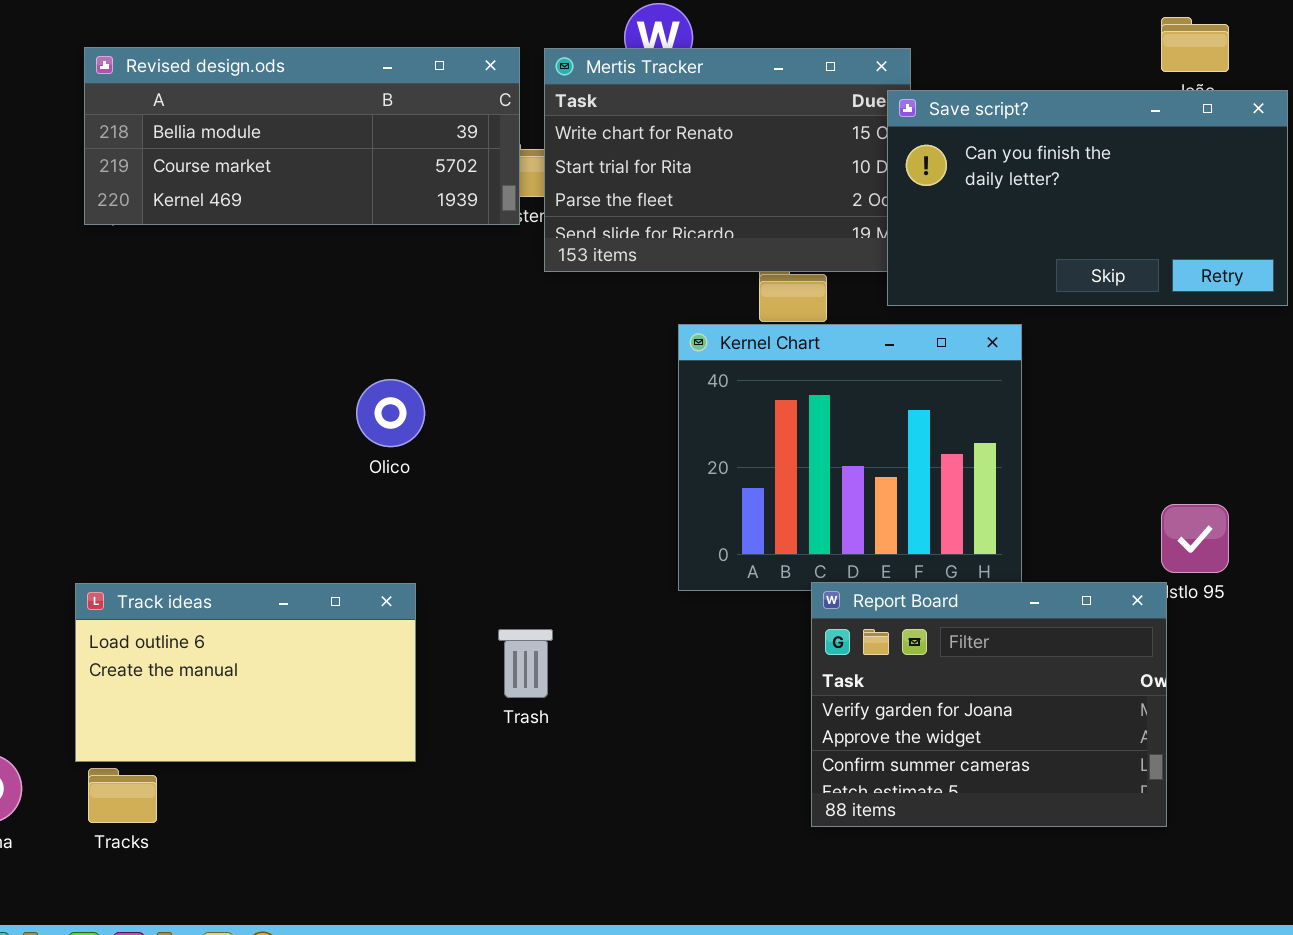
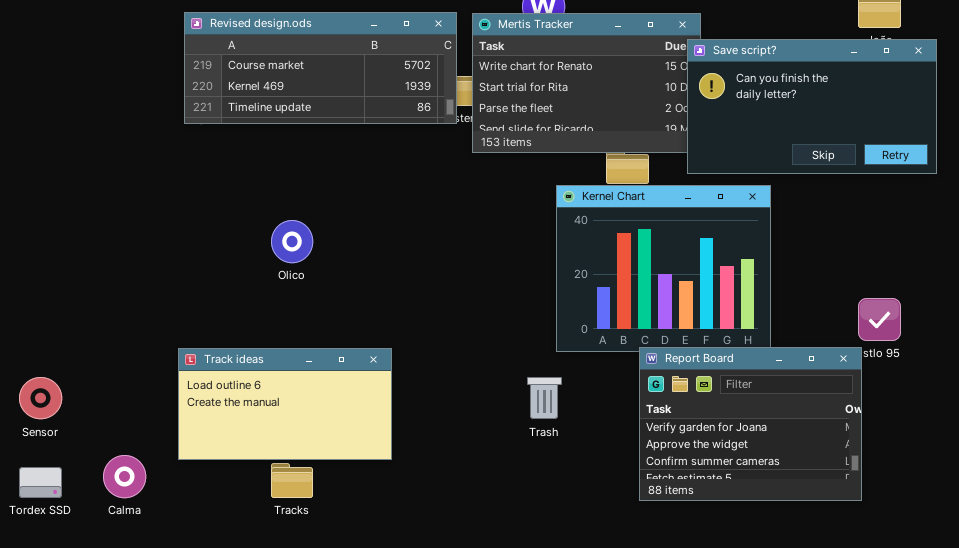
Revised design.ods: [84,47,520,225] -> [184,12,457,124], scrolled down 1 row
Olico: [356,379,425,447] -> [271,220,313,263], moved
Trash: [498,629,553,698] -> [527,377,562,419], moved
Tracks: [88,768,157,823] -> [271,463,313,498], moved

